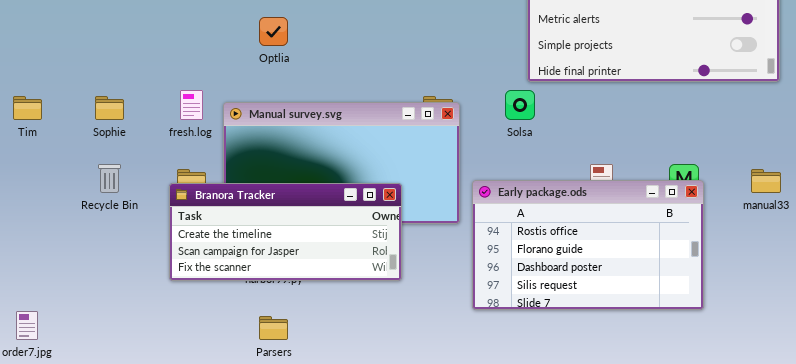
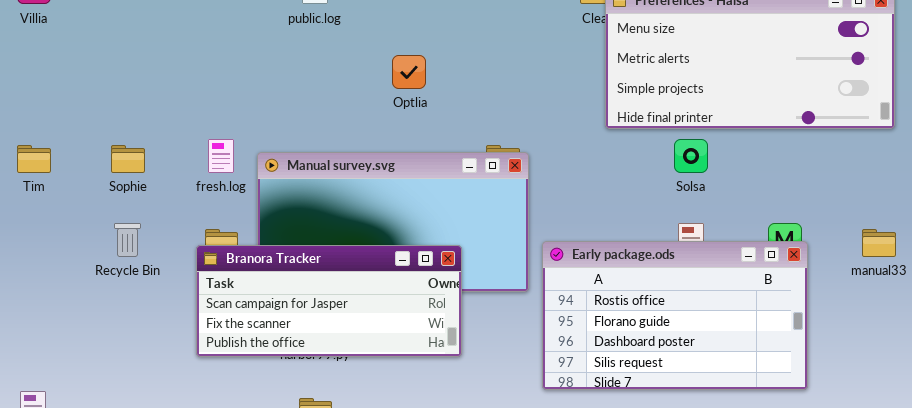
Optlia: [259,17,288,46] -> [392,55,426,89], moved
Solsa: [505,90,535,120] -> [674,139,708,173], moved
Branora Tracker: [169,183,402,281] -> [196,245,462,357], scrolled down 1 row

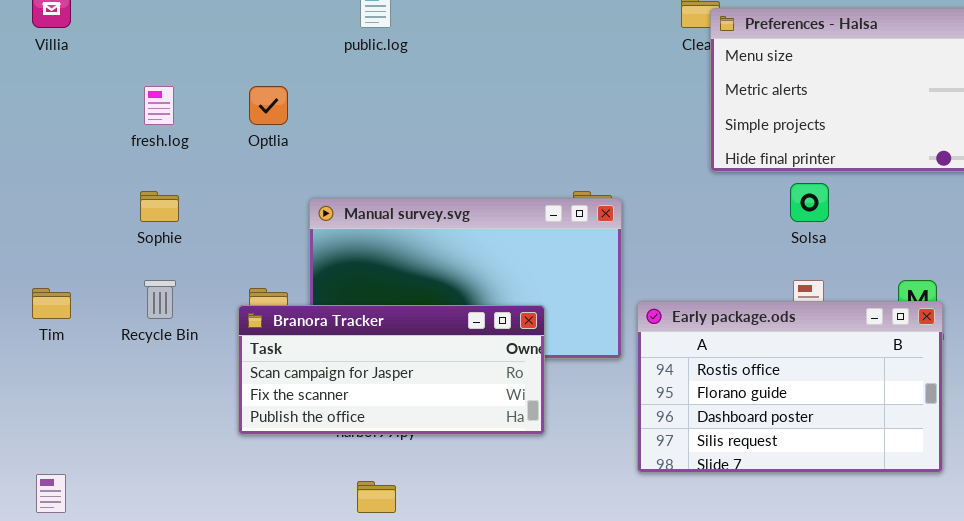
Optlia: [392,55,426,89] -> [249,86,288,125], moved
fresh.log: [208,139,234,173] -> [144,86,174,125], moved
Tim: [17,145,51,173] -> [32,288,71,319], moved

